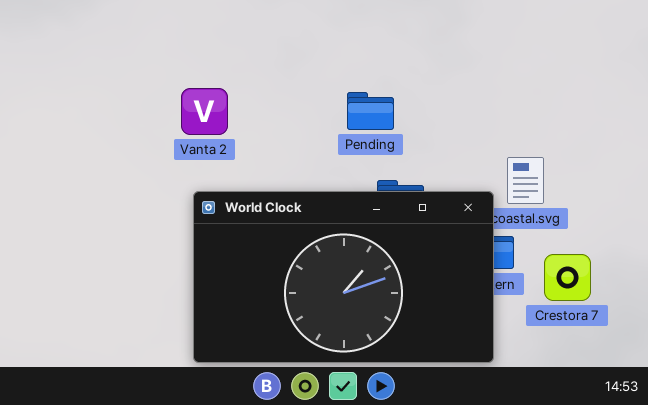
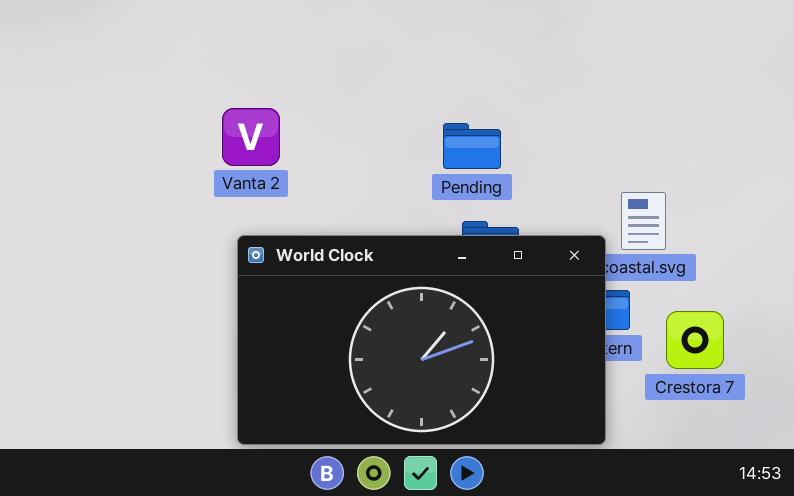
Pending: [347,92,394,130] -> [443,123,501,169], moved

